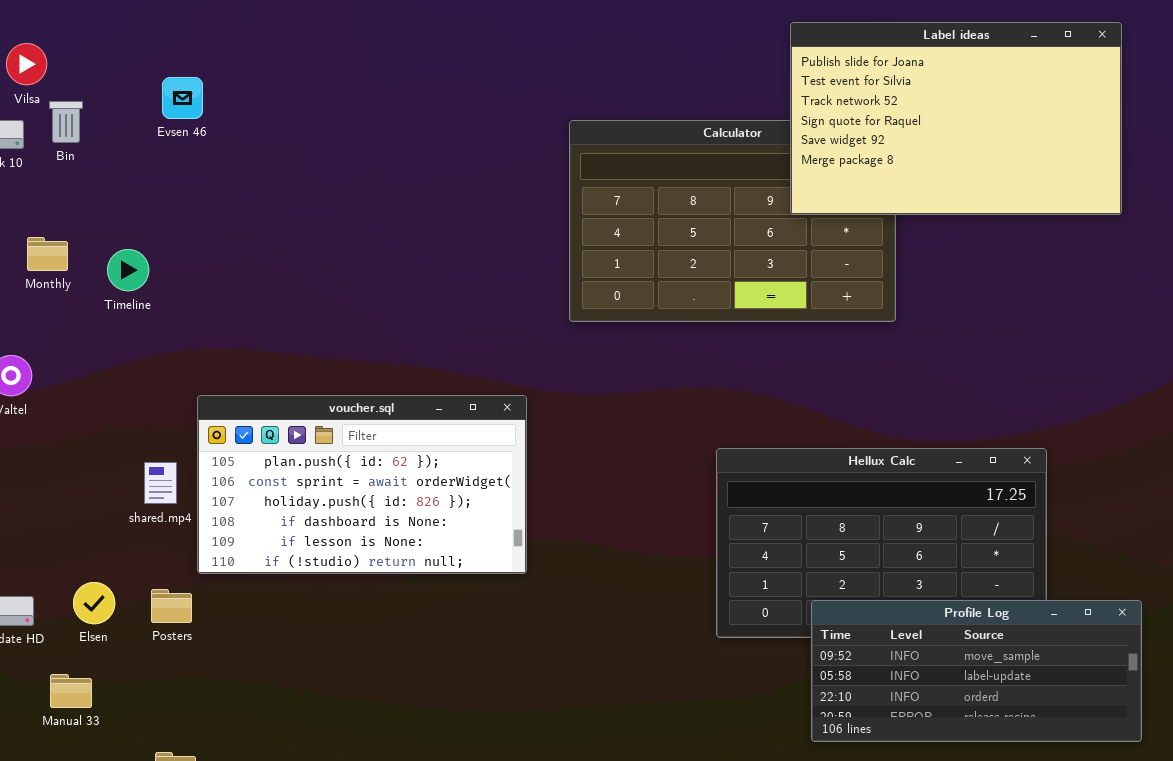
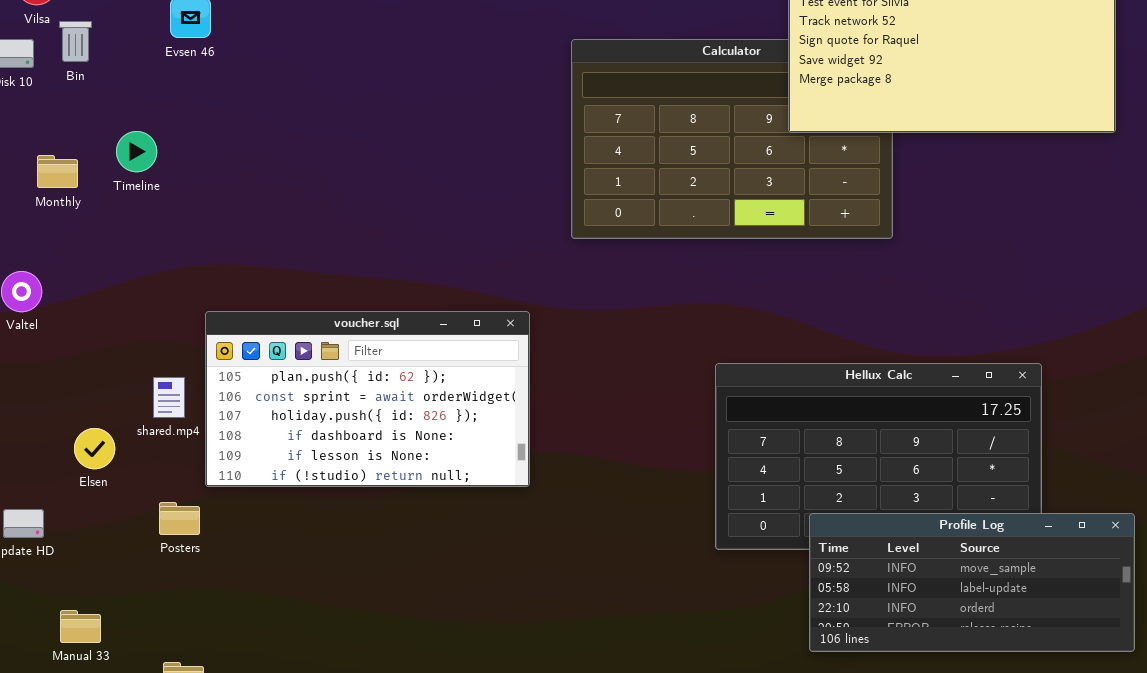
Timeline: [107,249,149,291] -> [116,131,157,172], moved
Elsen: [73,582,115,624] -> [74,428,115,469], moved
Manual 33: [50,674,92,708] -> [60,610,101,643], moved

